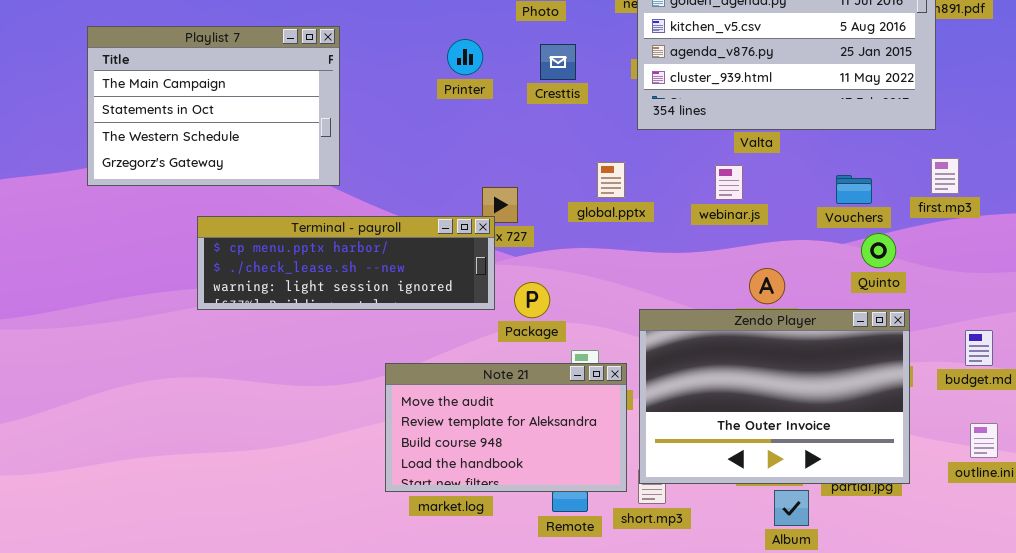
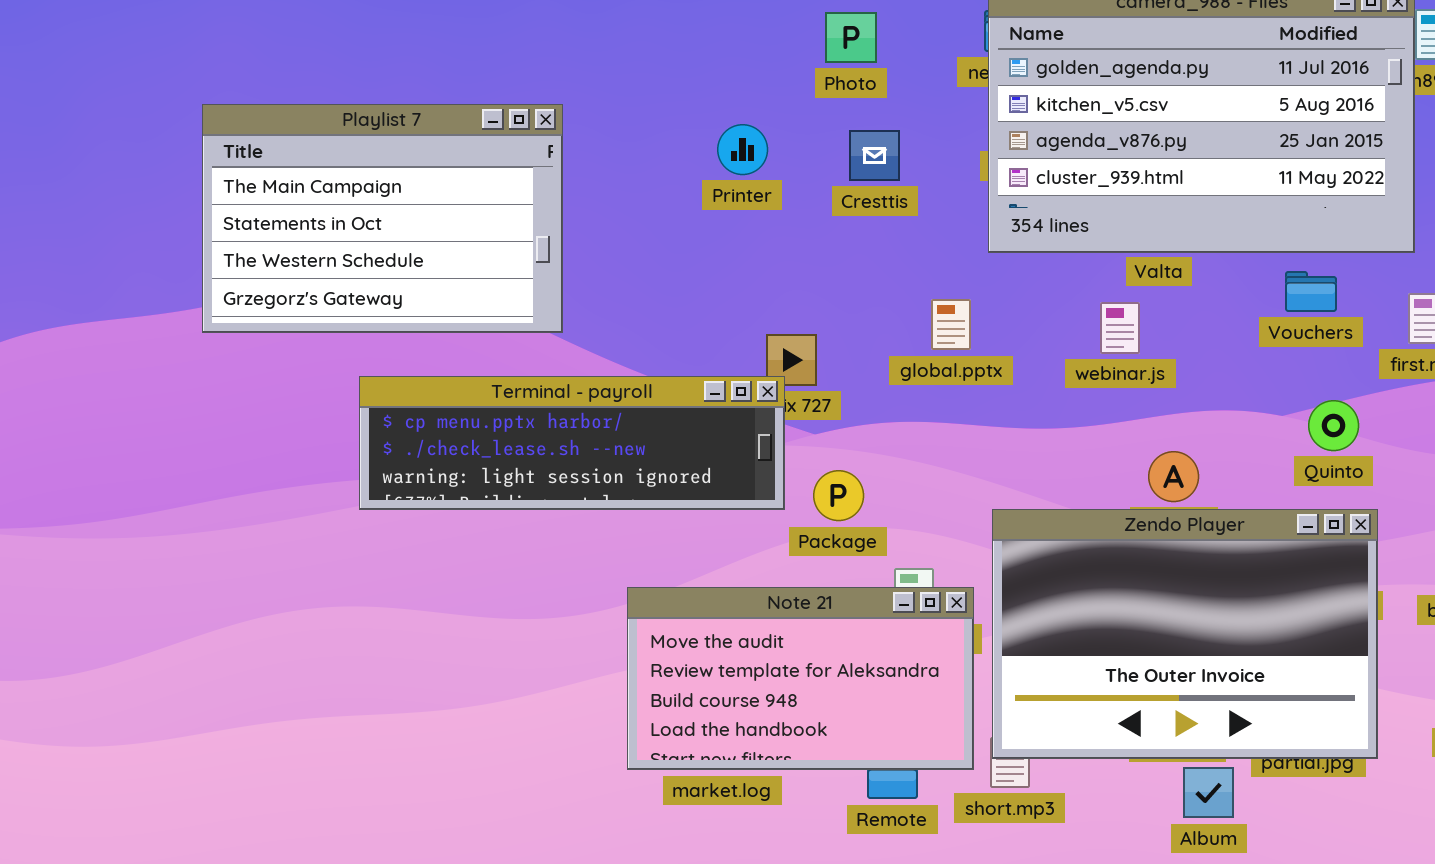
Vouchers: [836,175,872,204] -> [1285,271,1337,312], moved

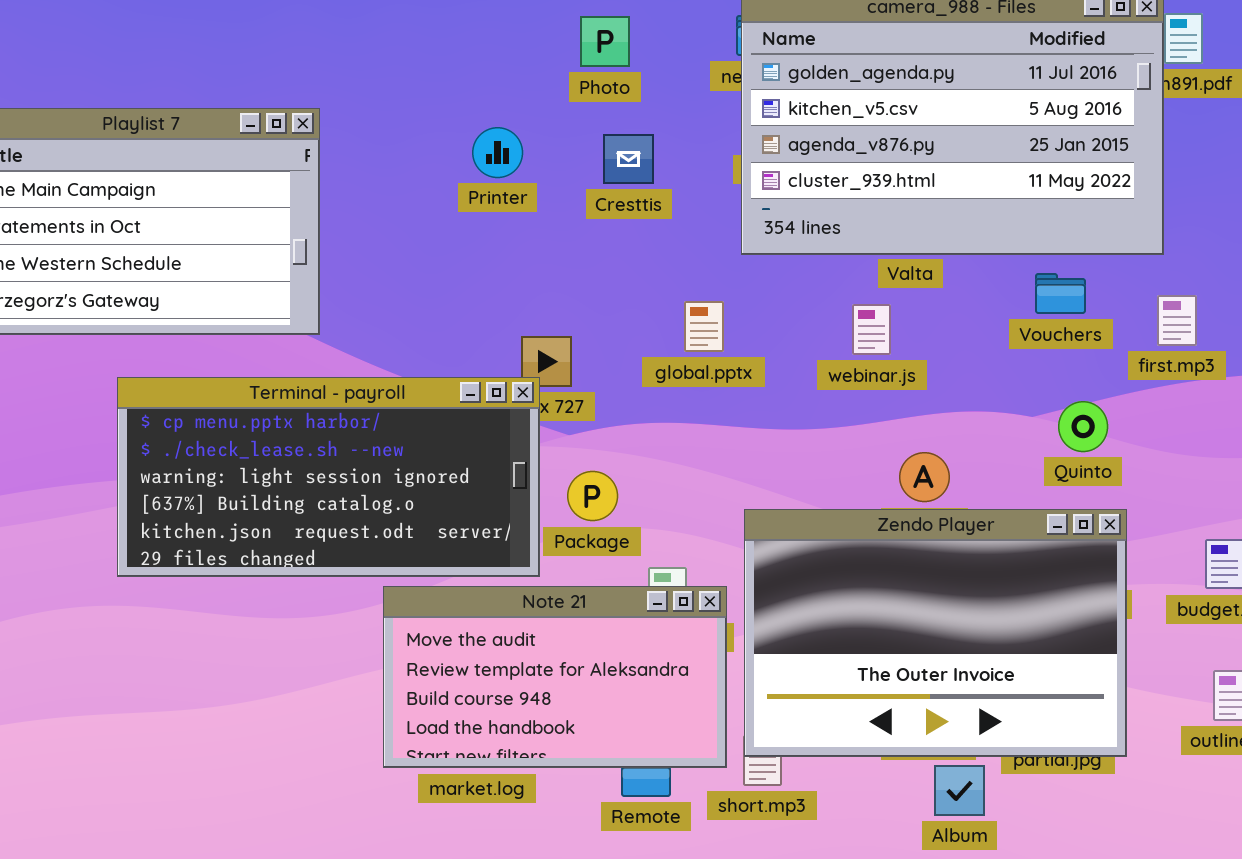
Terminal - payroll: [359,376,785,510] -> [117,377,540,577], resized

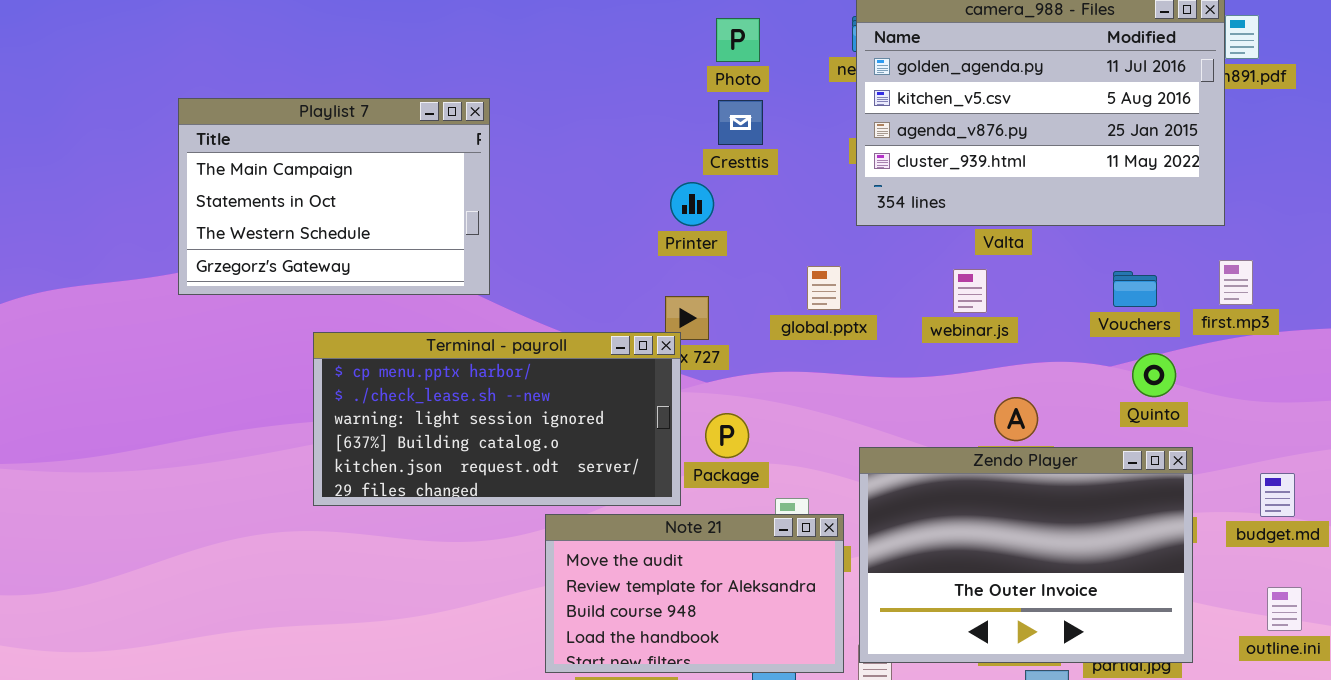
Printer: [472,127,523,178] -> [670,182,714,226], moved
Cresttis: [603,134,654,184] -> [718,100,763,145], moved
Vouchers: [1035,273,1086,314] -> [1113,271,1157,307], moved

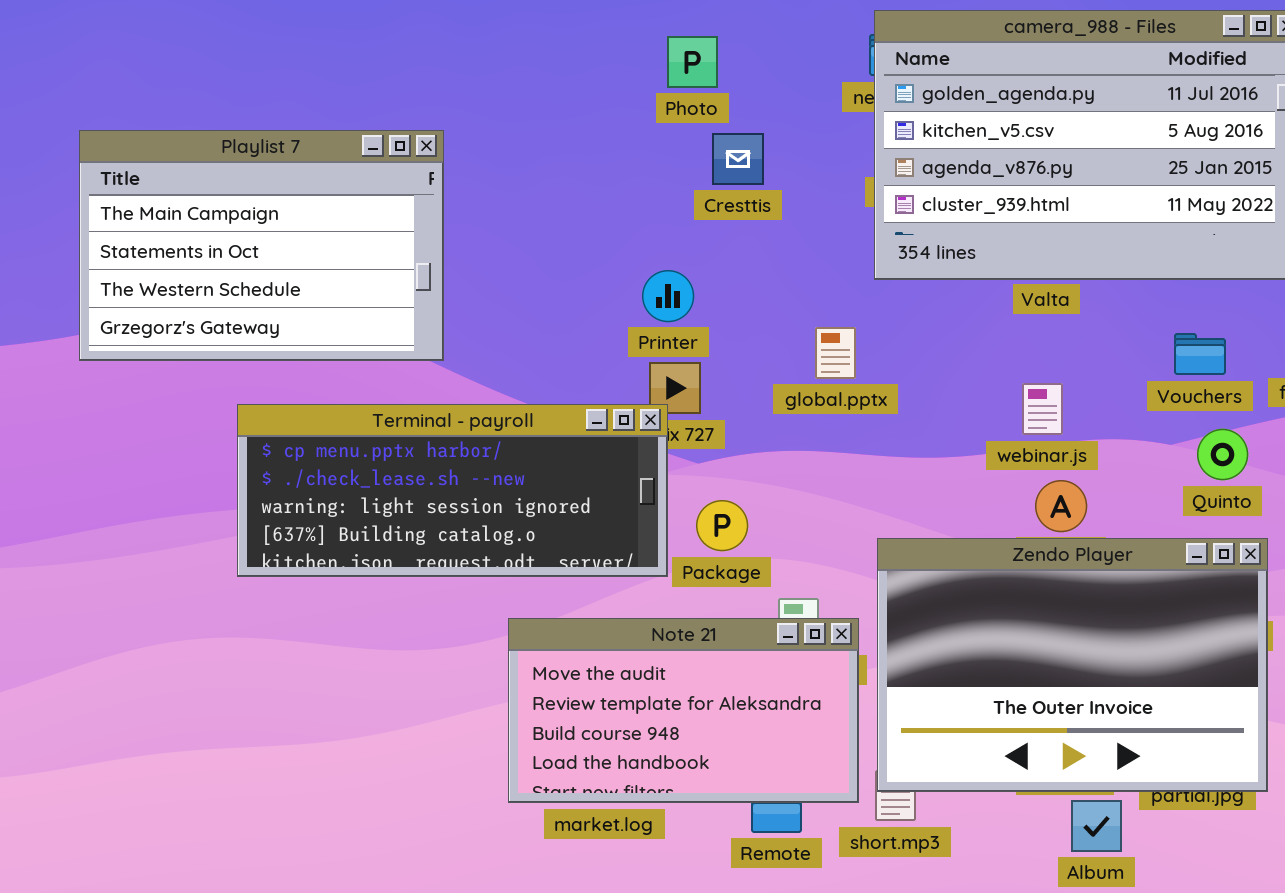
Photo: [716,18,760,62] -> [667,36,718,88], moved
Printer: [670,182,714,226] -> [642,270,694,322], moved
webinar.js: [953,269,987,313] -> [1022,383,1063,435], moved
Terminal - payroll: [313,332,681,506] -> [237,404,668,577], resized

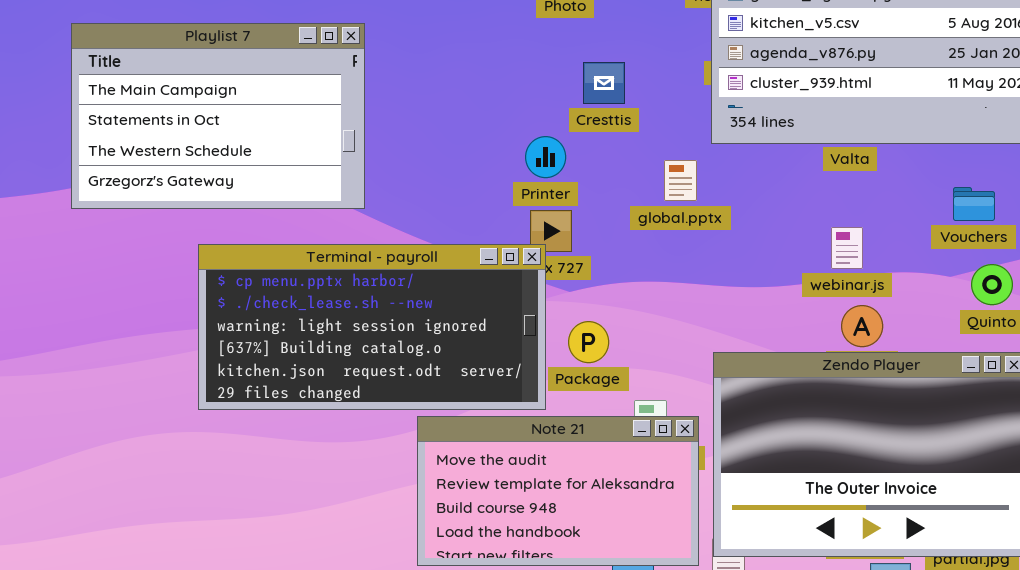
Cresttis: [712,133,764,185] -> [583,62,625,104], moved
global.pptx: [815,327,856,379] -> [664,160,697,201], moved
Terminal - payroll: [237,404,668,577] -> [198,244,546,410], resized

